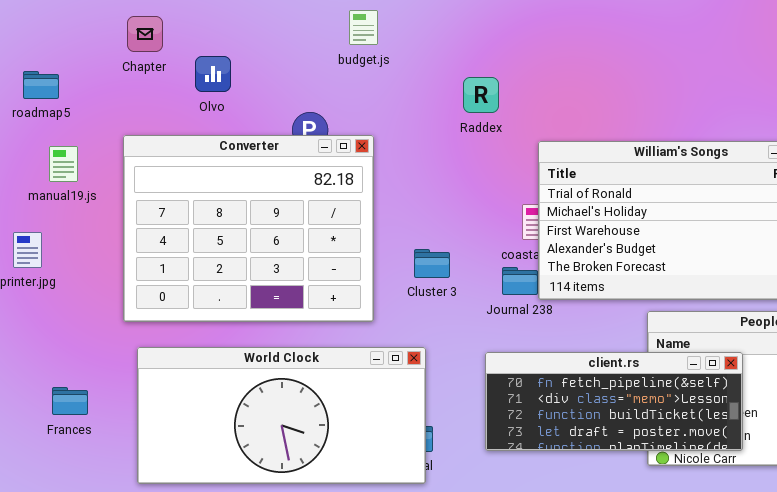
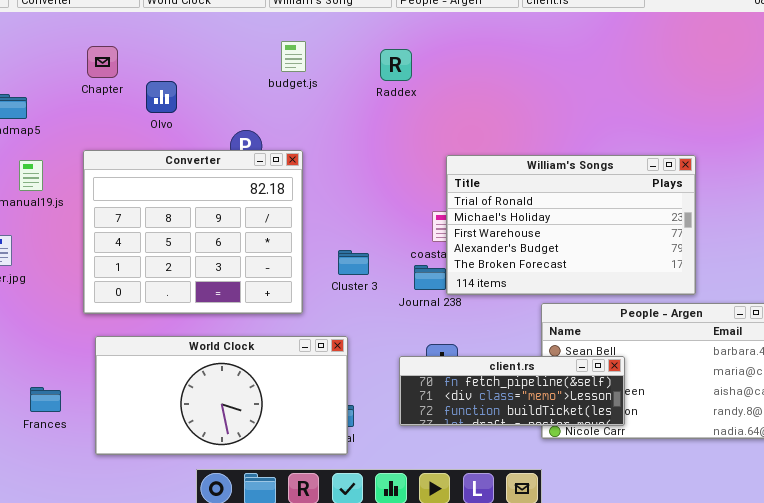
Raddex: [463,77,499,113] -> [380,49,412,81], moved
client.rs: [485,352,743,451] -> [399,356,625,426], resized
Frances: [52,387,88,415] -> [30,387,61,412], moved

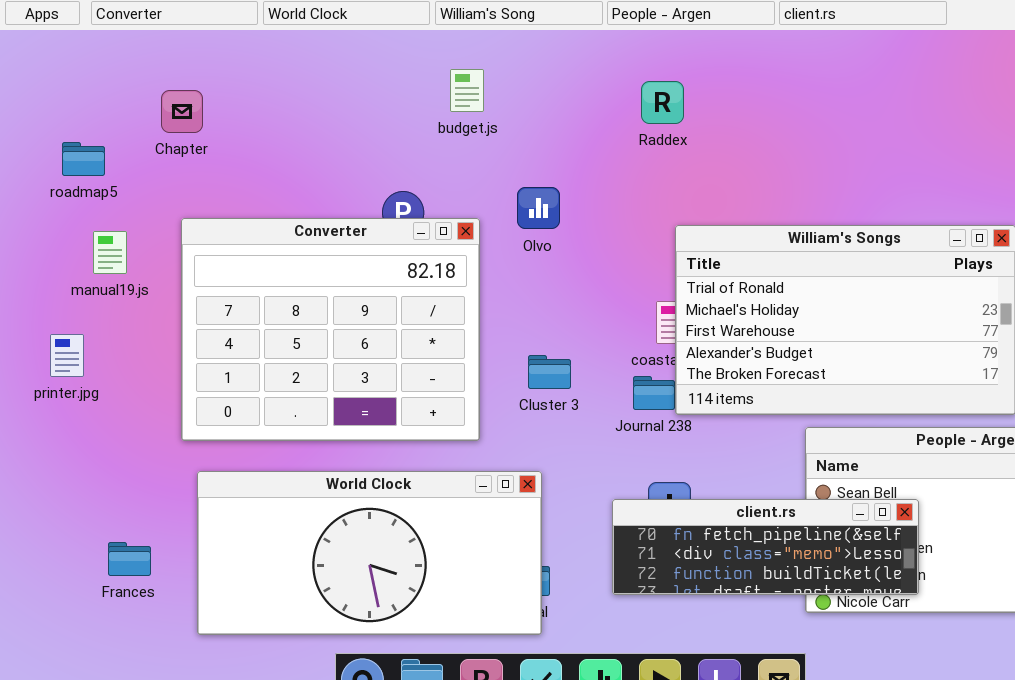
Chapter: [87,46,118,78] -> [161,90,203,133], moved
Raddex: [380,49,412,81] -> [641,81,684,124], moved
Olvo: [146,81,177,113] -> [517,187,560,229], moved

